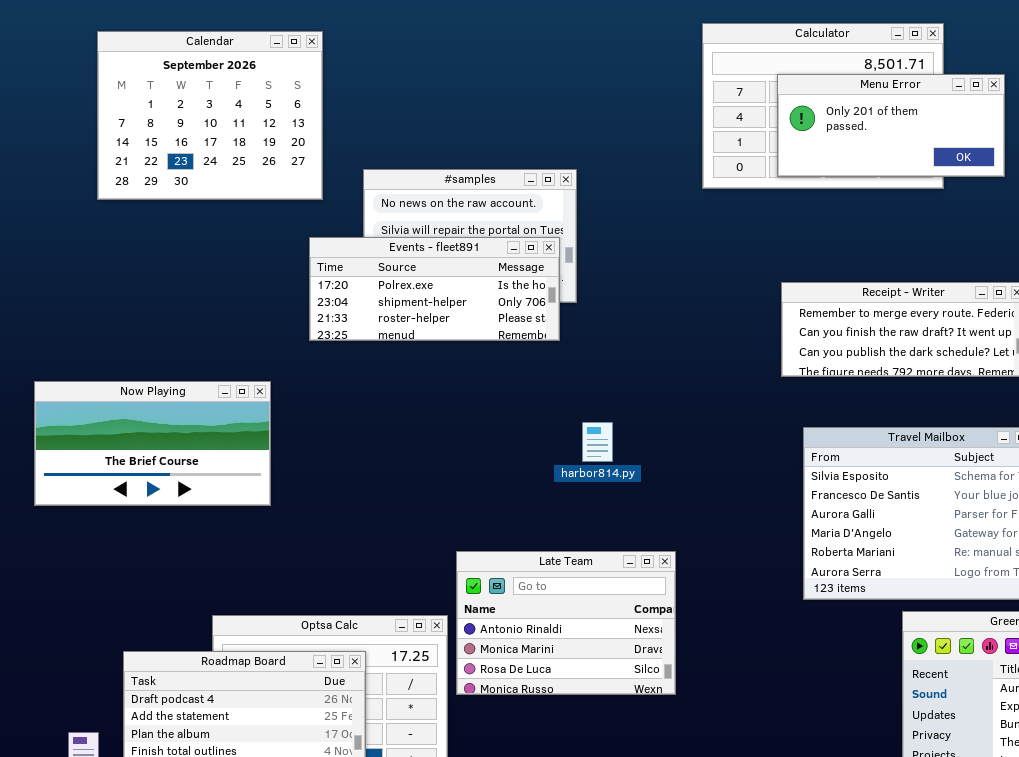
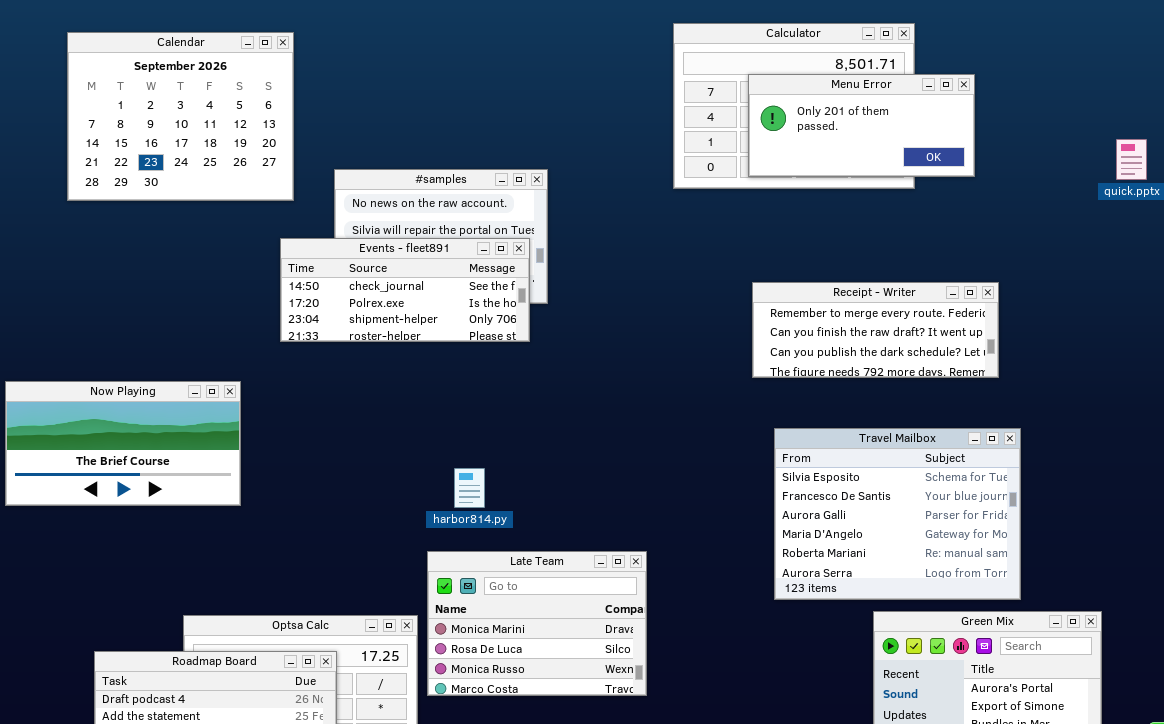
Events - fleet891: [309,237,560,341] -> [280,238,530,342], scrolled up 1 row
harbor814.py: [582,422,613,462] -> [454,468,485,508], moved
Late Team: [456,551,676,695] -> [427,551,647,696], scrolled down 1 row

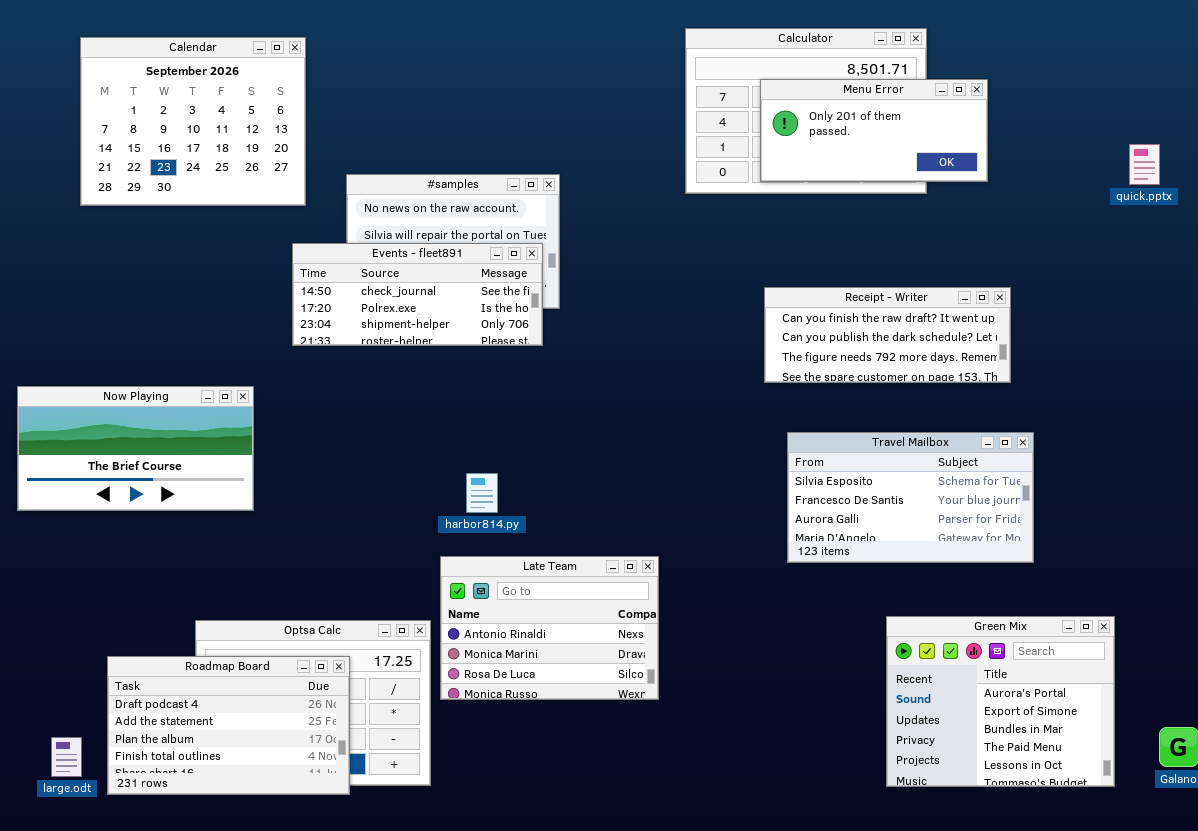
Receipt - Writer: [752,282,999,378] -> [764,287,1011,383], scrolled down 1 row
Travel Mailbox: [774,428,1021,600] -> [787,432,1034,563], resized
Late Team: [427,551,647,696] -> [440,556,659,700], scrolled up 1 row

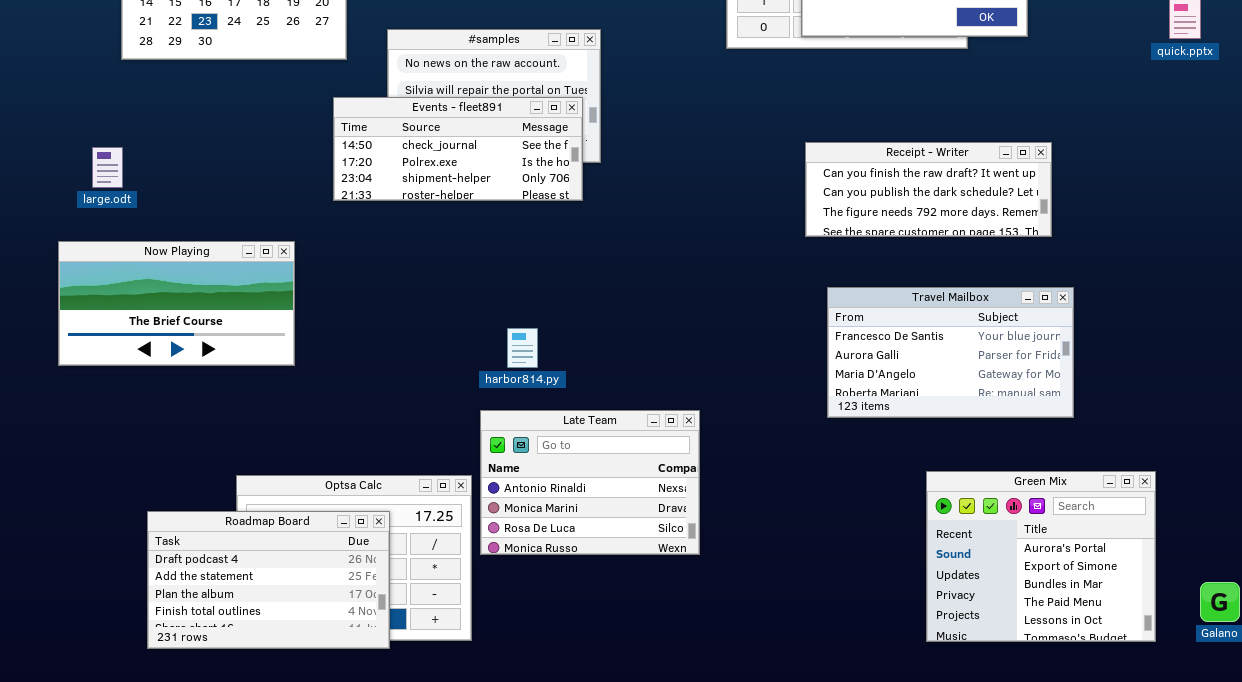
Travel Mailbox: [787,432,1034,563] -> [827,287,1074,418], scrolled down 1 row
large.odt: [51,737,82,777] -> [92,147,123,188], moved

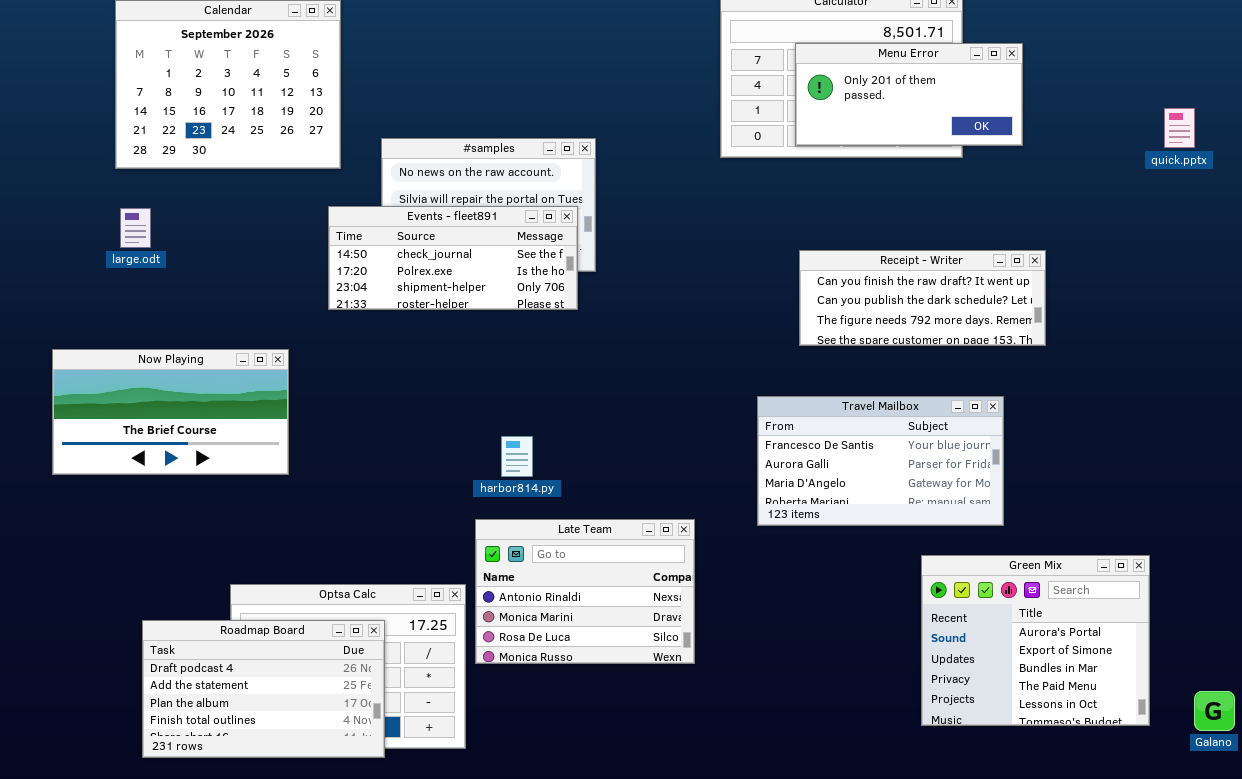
large.odt: [92,147,123,188] -> [120,208,151,248], moved
Travel Mailbox: [827,287,1074,418] -> [757,396,1004,526], moved
Green Mix: [926,471,1156,642] -> [921,555,1150,726], moved

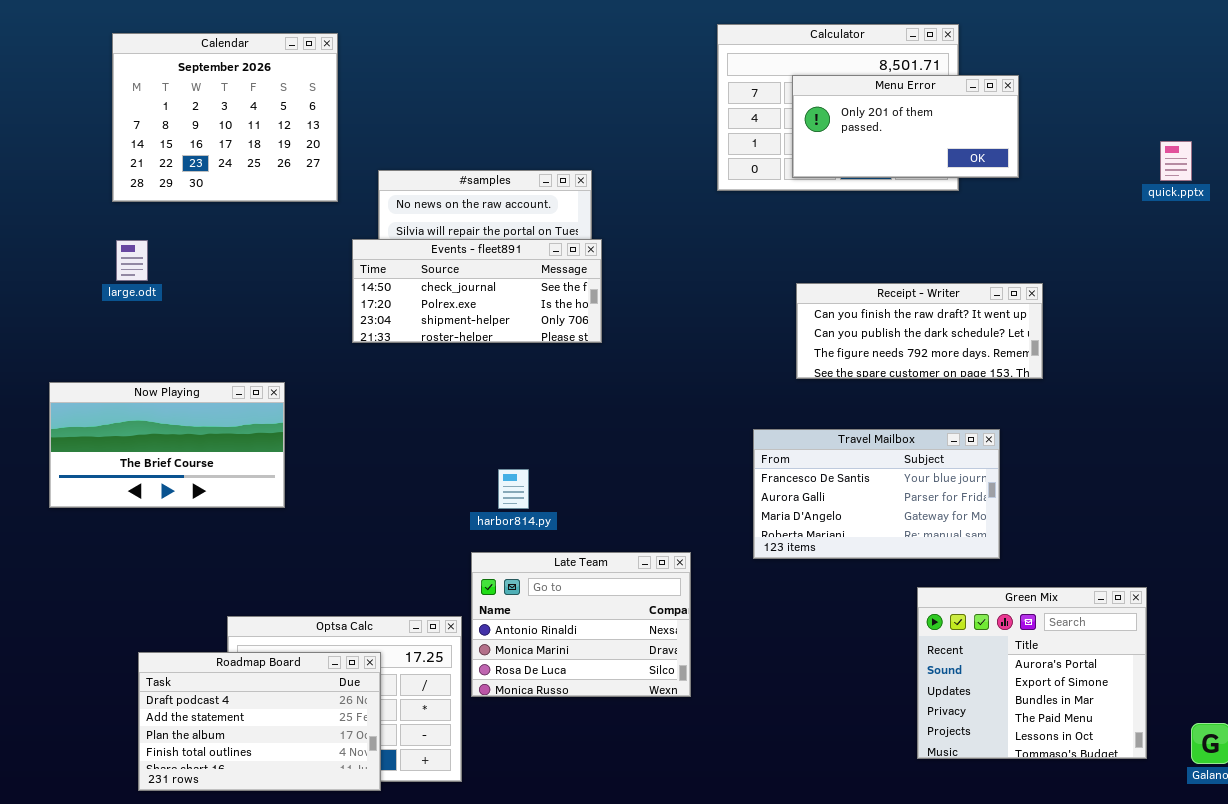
Events - fleet891: [328,206,578,310] -> [352,239,602,343], moved

